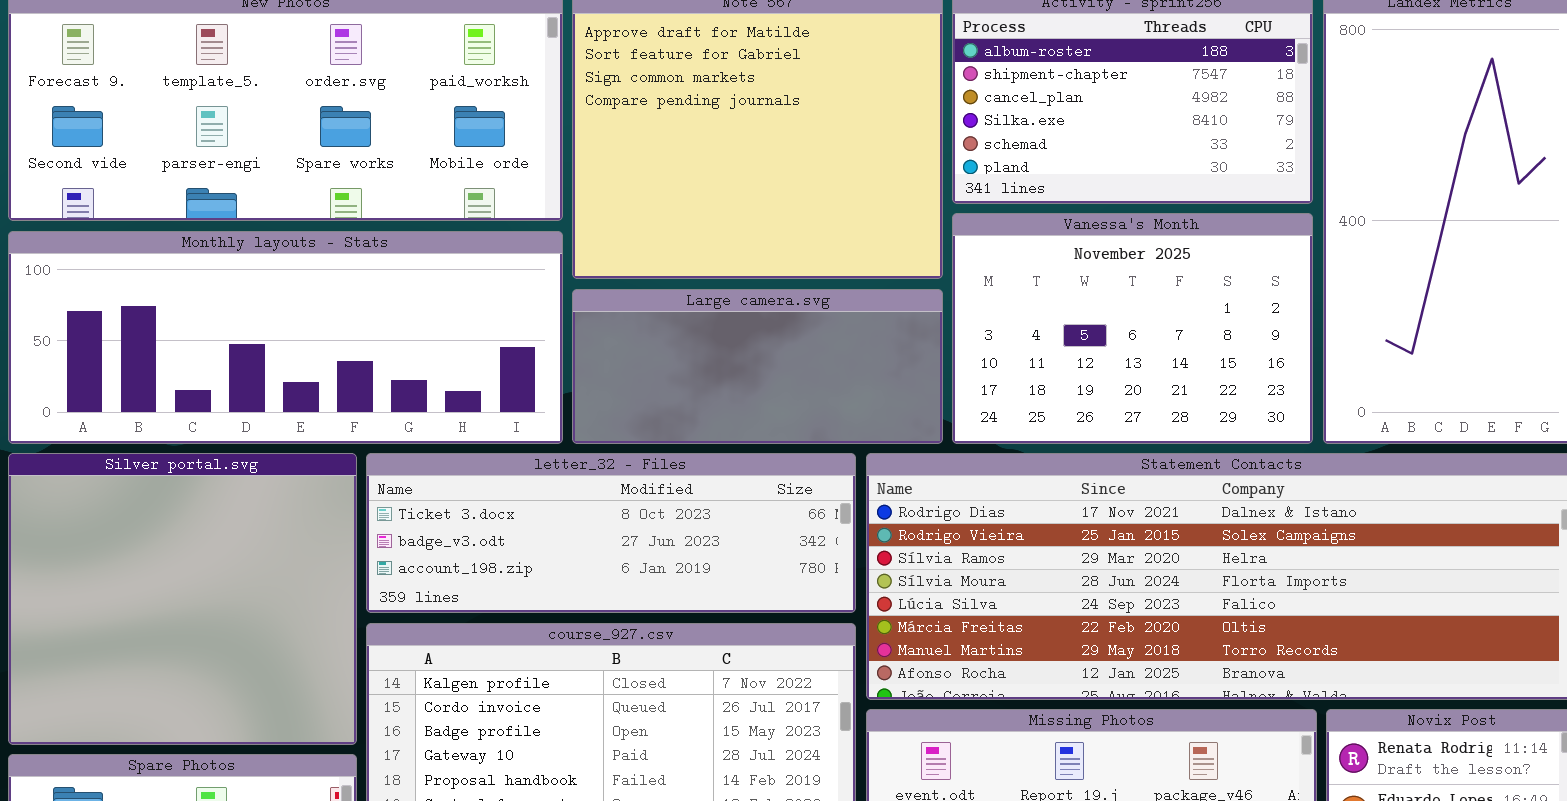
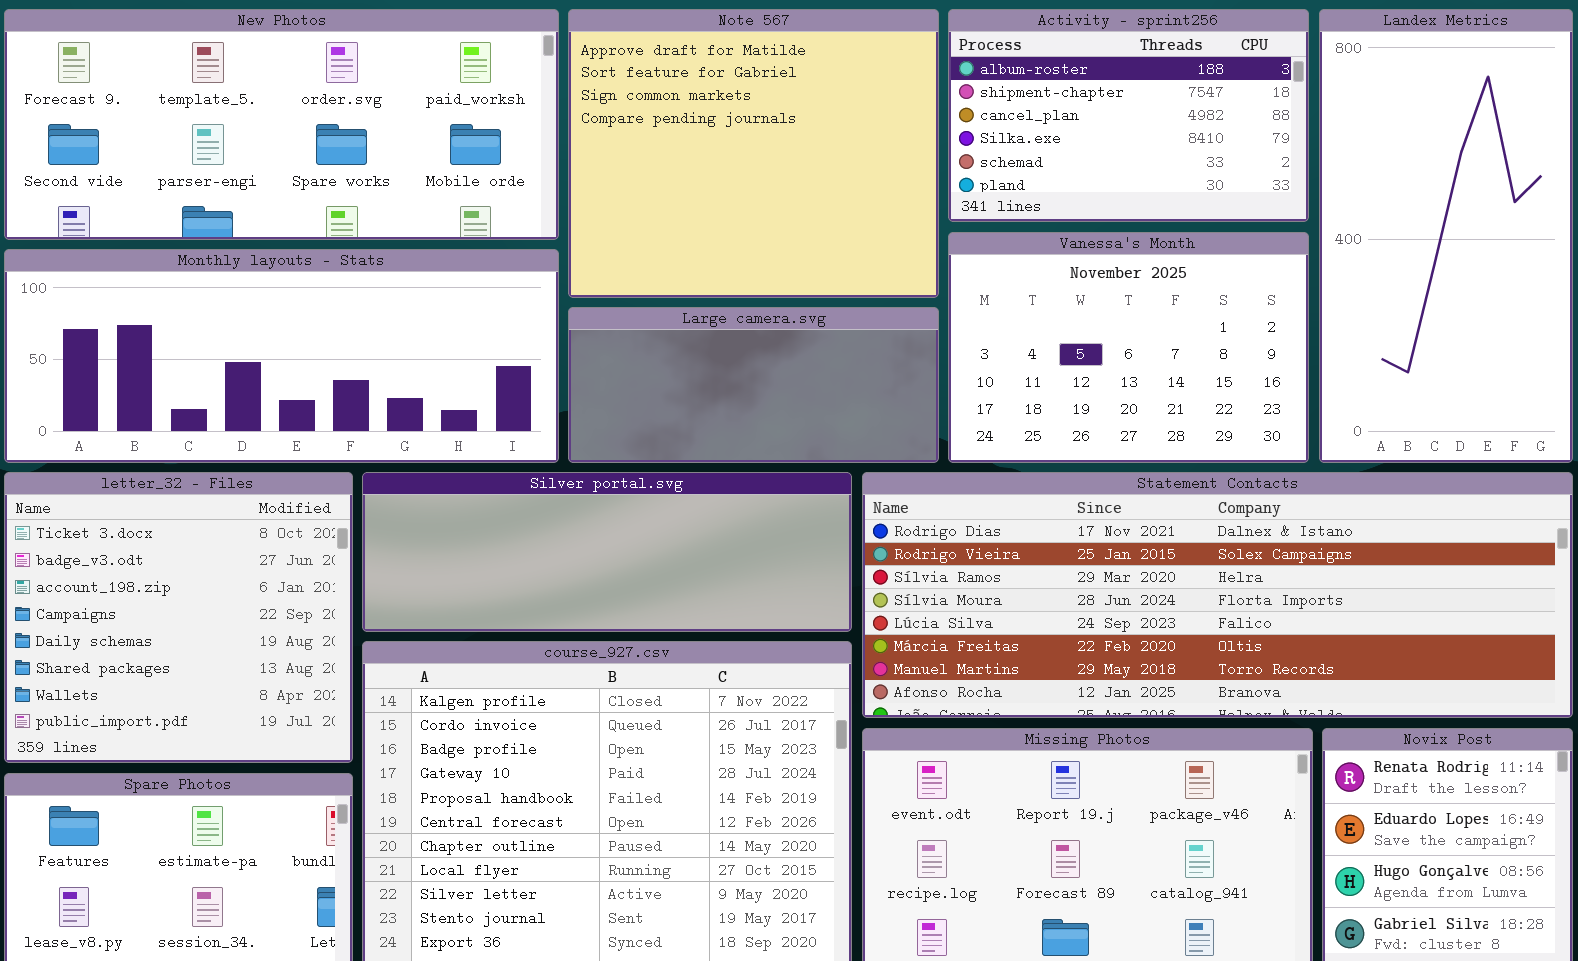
Silver portal.svg: [8,453,357,745] -> [362,472,852,632], moved, resized
letter_32 - Files: [366,453,856,613] -> [4,472,353,763], moved, resized

